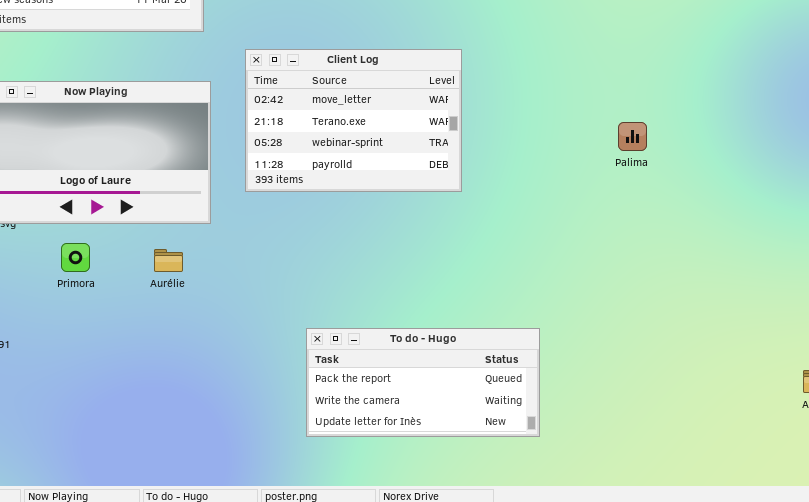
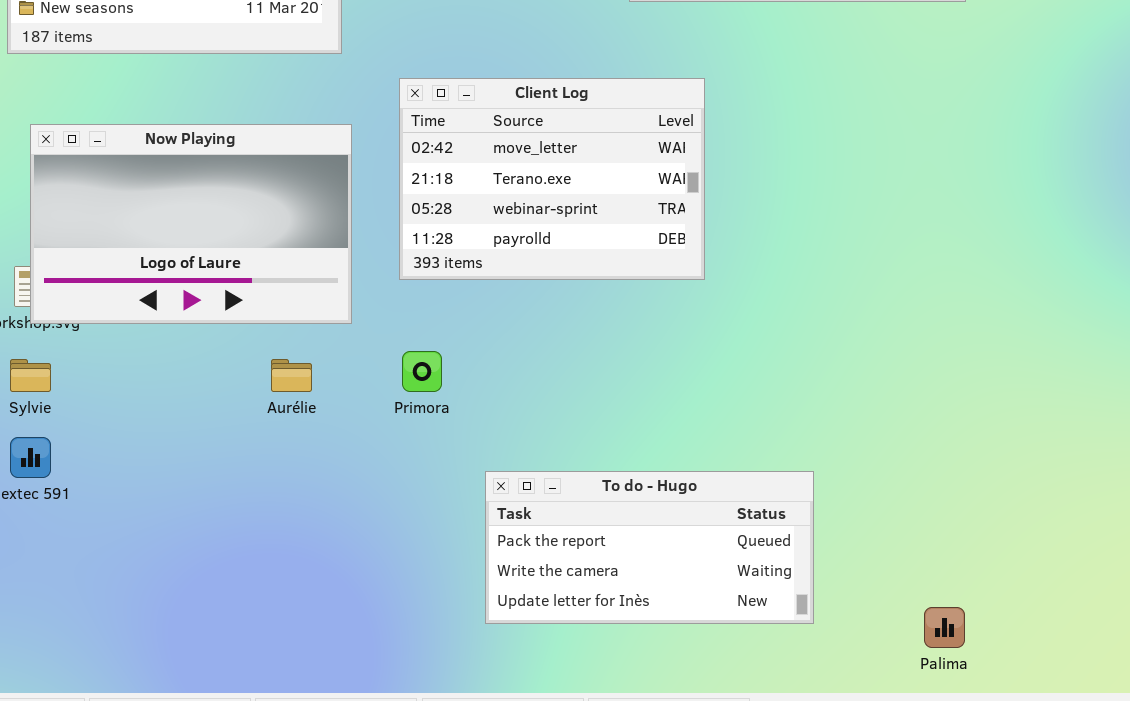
Palima: [618,122,647,151] -> [924,607,965,648], moved
Primora: [61,243,90,272] -> [402,351,442,392], moved

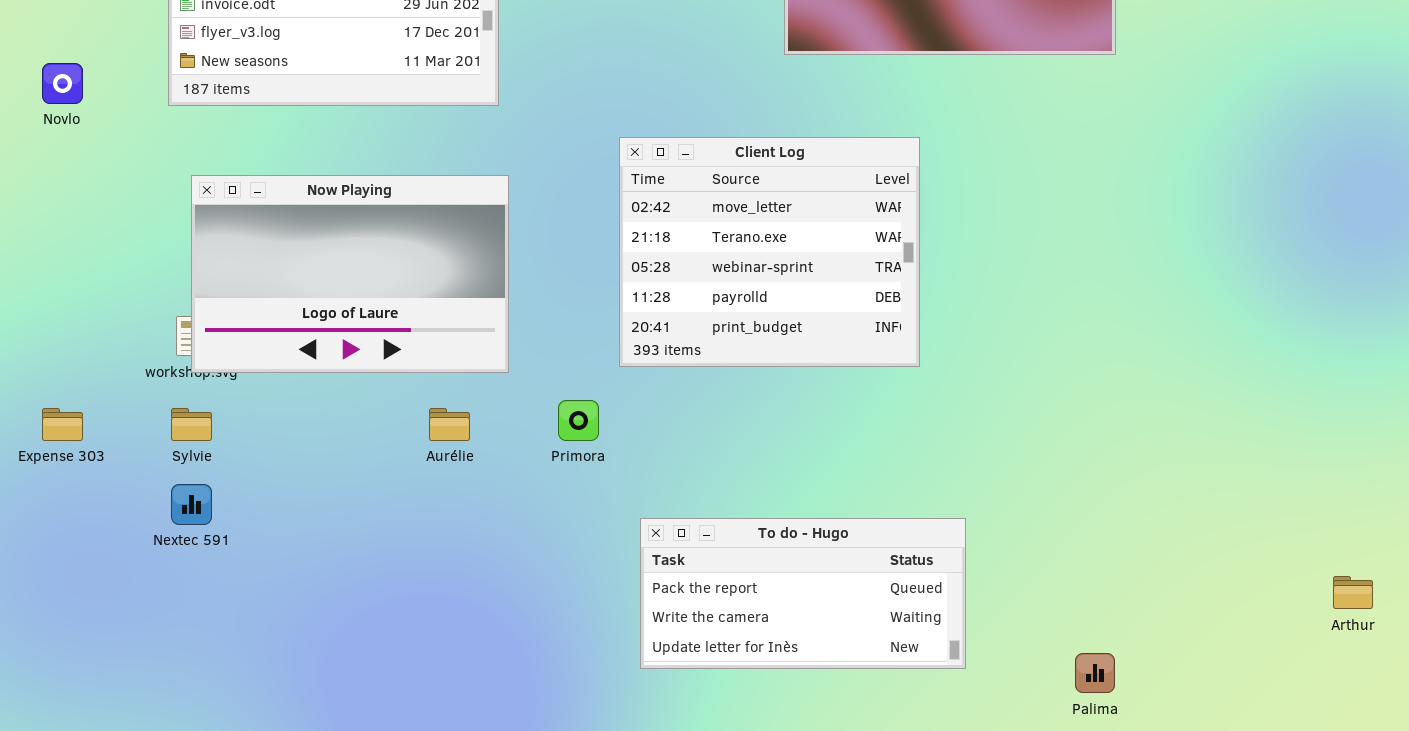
Client Log: [399,78,705,280] -> [619,137,920,367], moved, resized

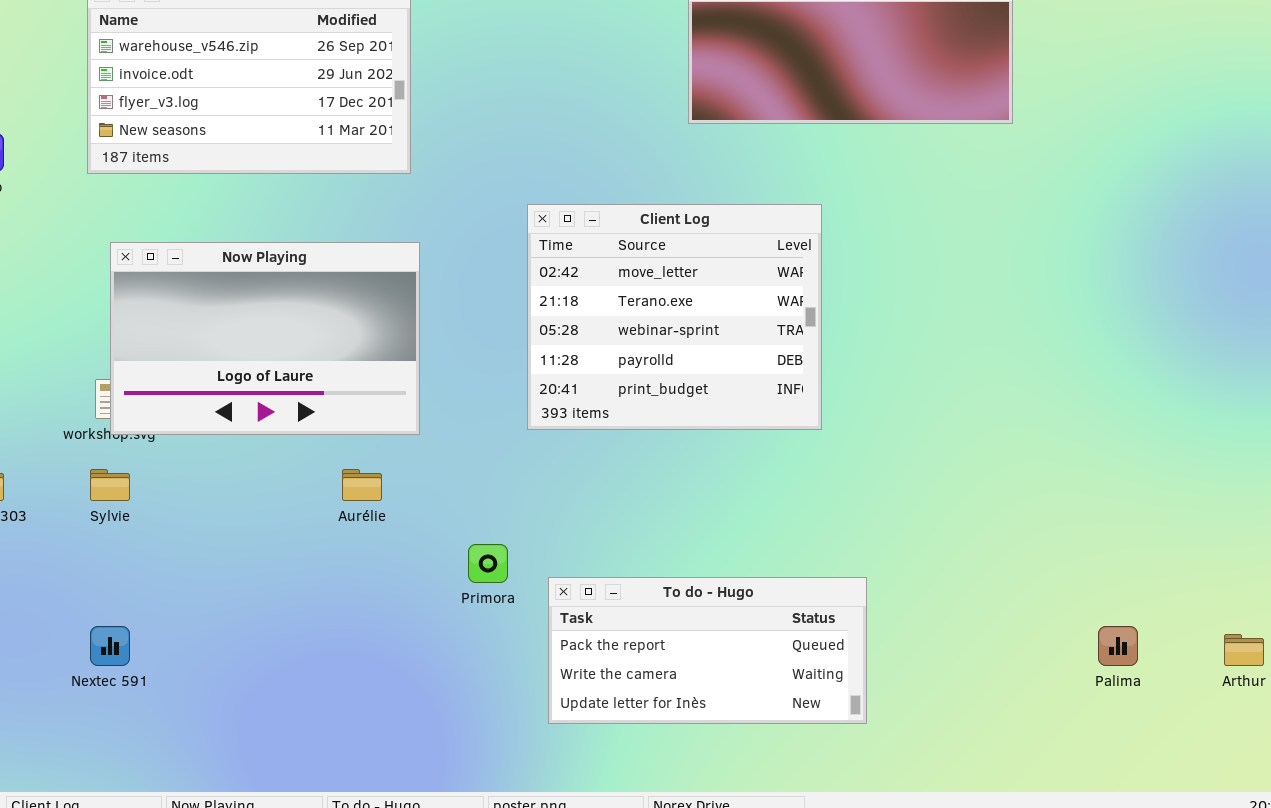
Primora: [558,400,599,441] -> [468,544,508,583], moved
Nextec 591: [171,484,212,525] -> [90,626,130,666], moved
Palima: [1075,653,1115,693] -> [1098,626,1138,666], moved

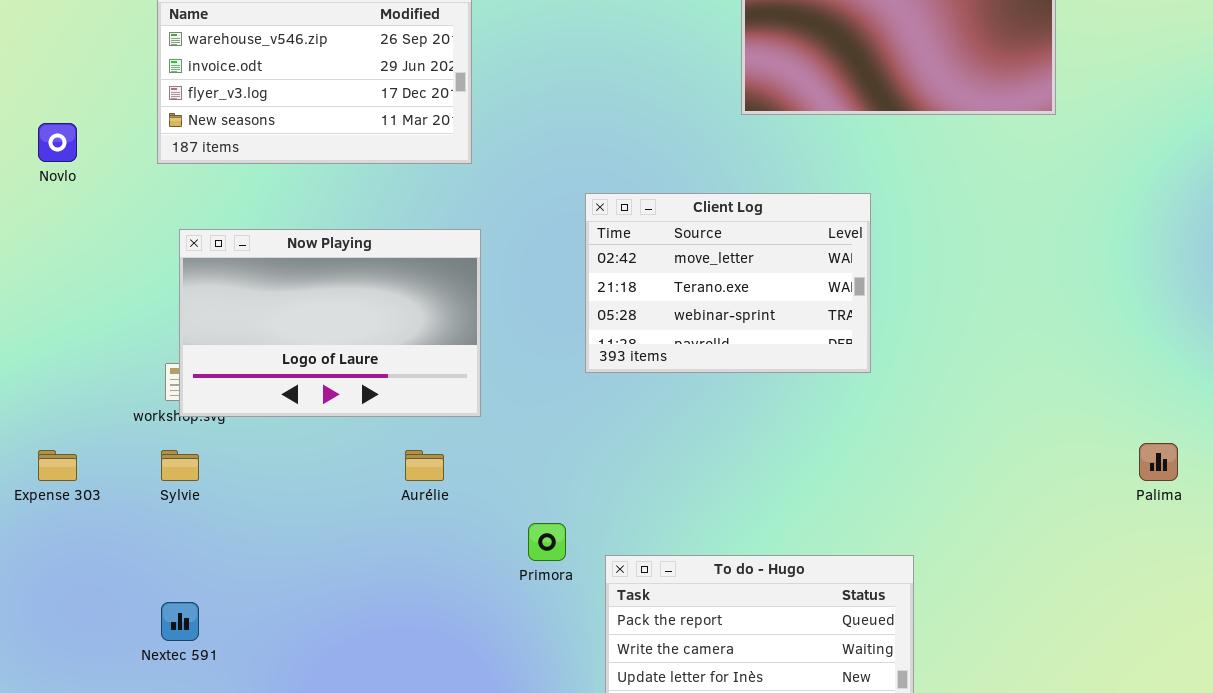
Client Log: [527,204,822,430] -> [585,193,871,373], resized
Palima: [1098,626,1138,666] -> [1139,443,1178,481], moved

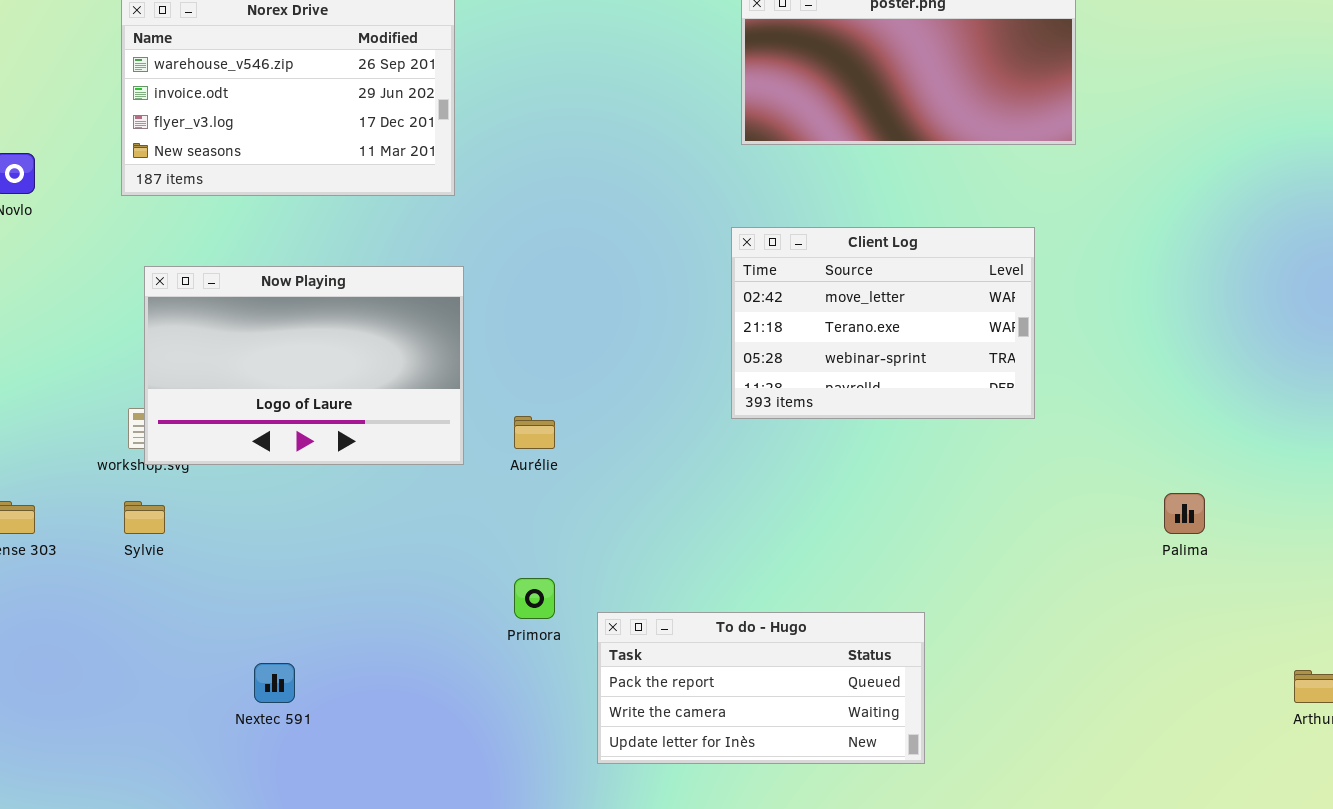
Client Log: [585,193,871,373] -> [731,227,1035,419], moved
Aurélie: [405,450,444,481] -> [514,416,555,449], moved
Nextec 591: [161,602,199,641] -> [254,663,295,703], moved

